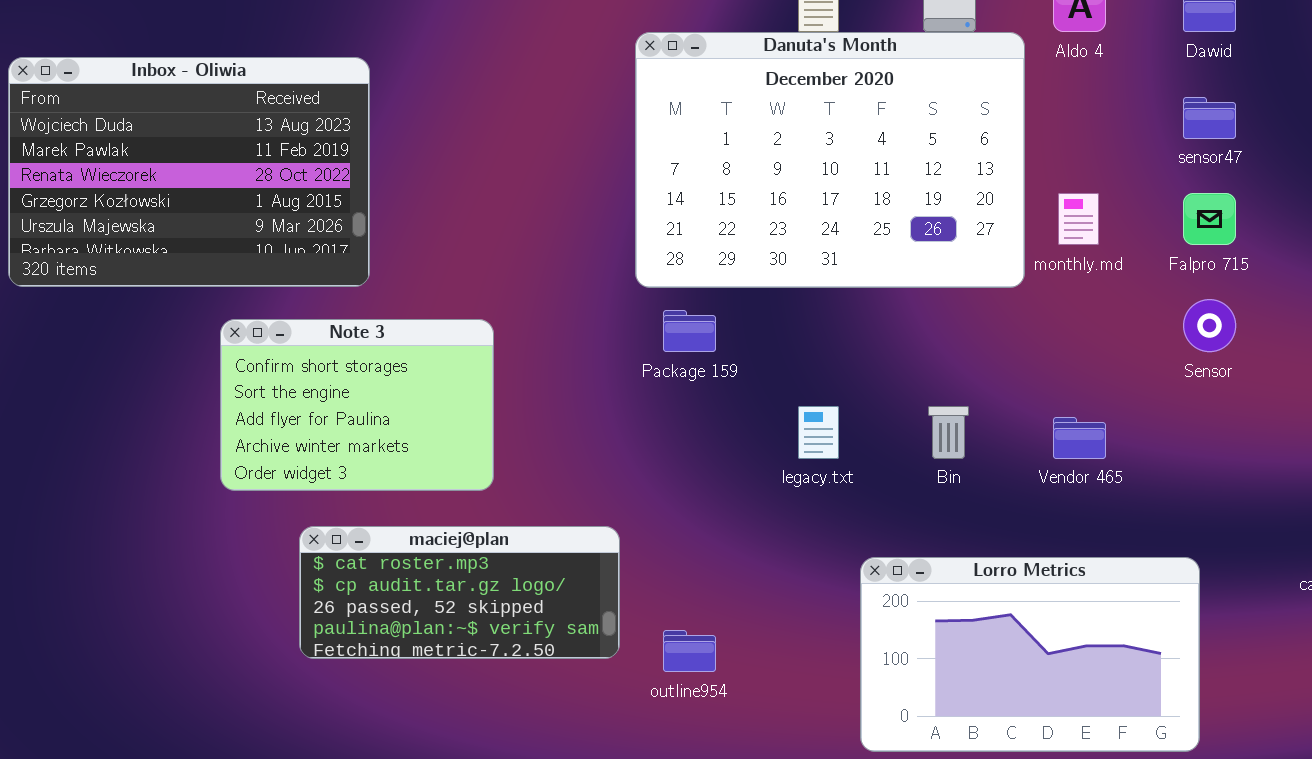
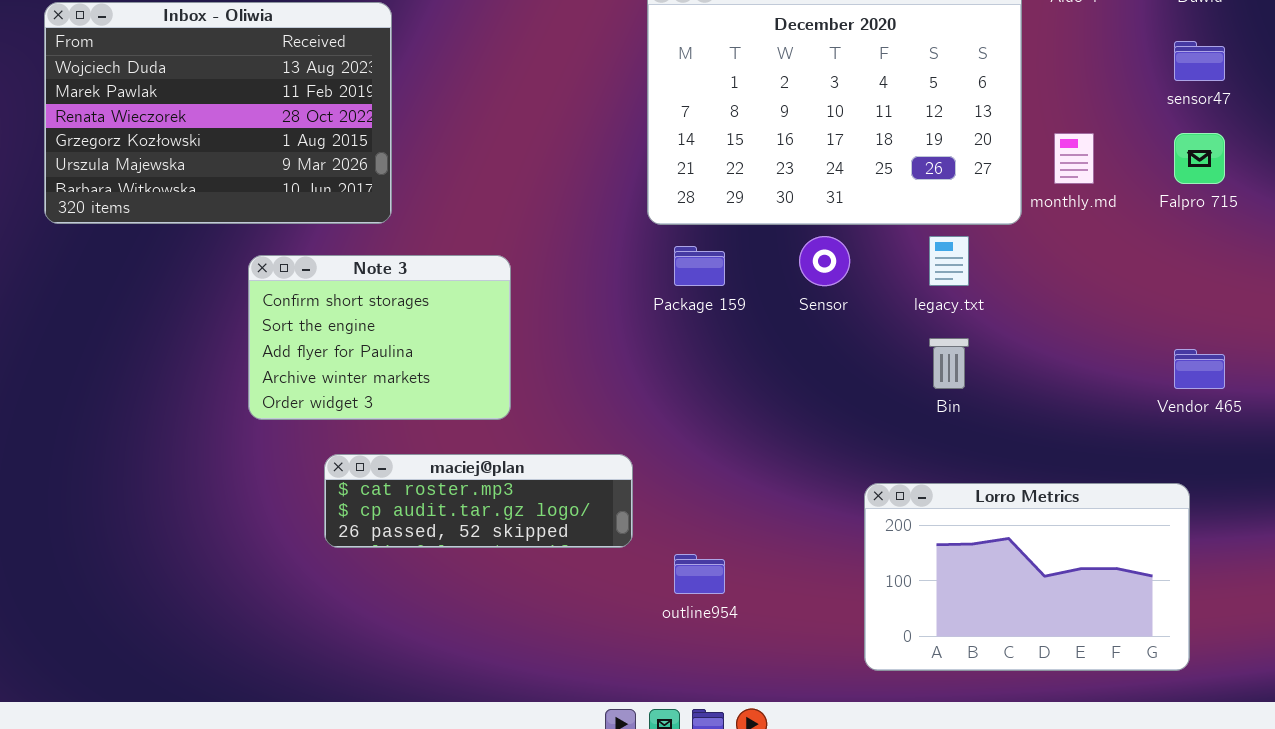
Sensor: [1183,299,1236,352] -> [799,236,850,286], moved
legacy.txt: [798,406,839,459] -> [929,236,969,286], moved
Vendor 465: [1053,417,1106,459] -> [1174,349,1225,389], moved
maciej@plan: [299,526,620,659] -> [324,454,633,548], resized

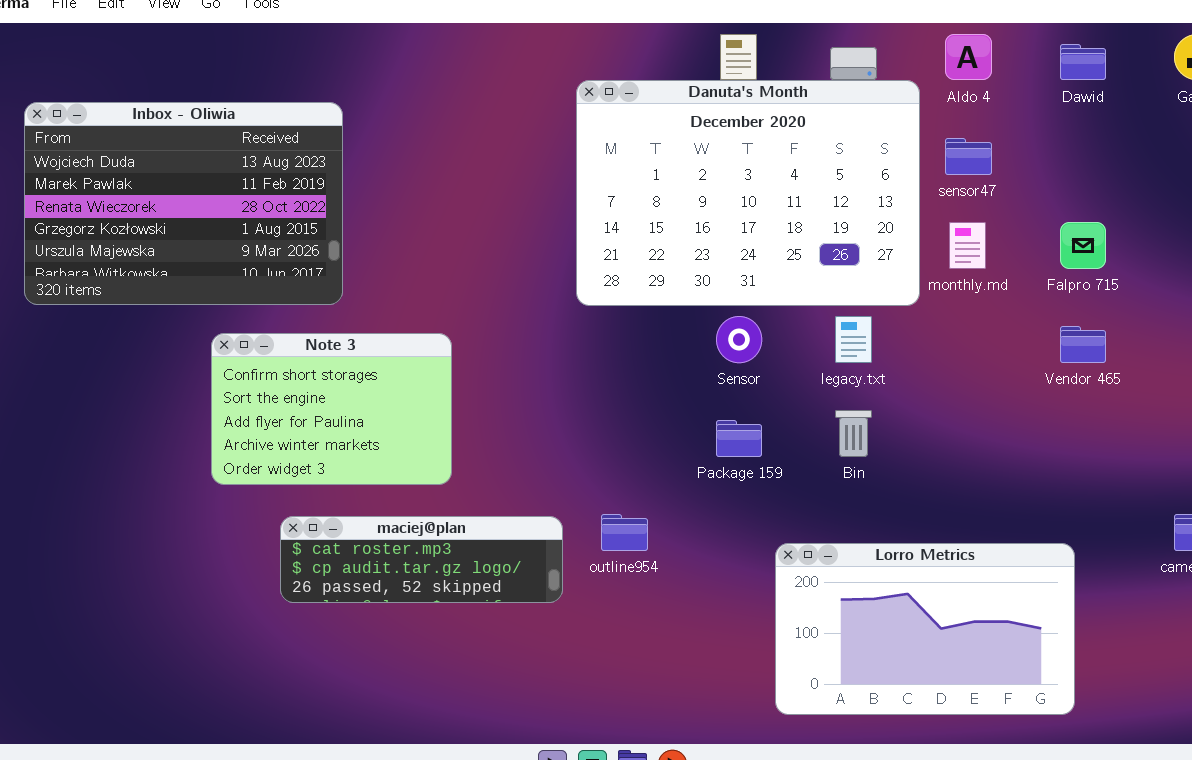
sensor47: [1174,41,1225,81] -> [945,138,992,175], moved
Package 159: [674,246,725,286] -> [716,420,762,457], moved
Vendor 465: [1174,349,1225,389] -> [1060,326,1106,363], moved
outline954: [674,554,725,594] -> [601,514,648,551], moved

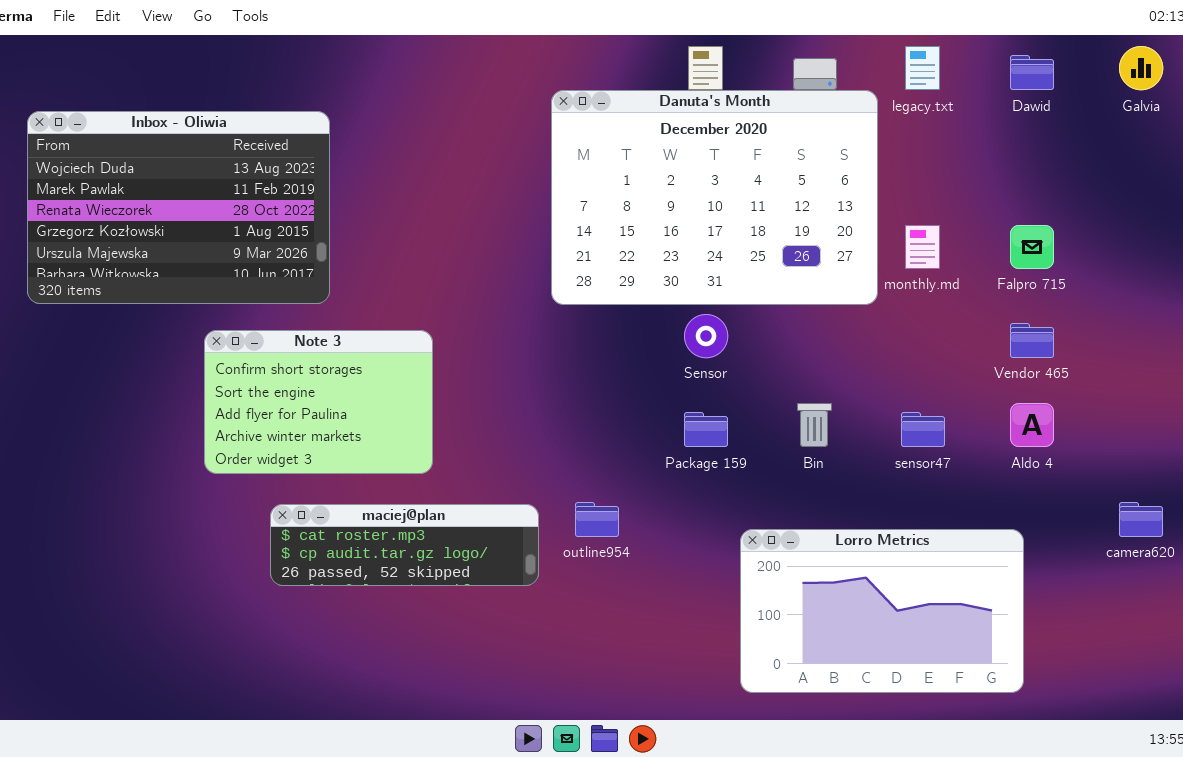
Aldo 4: [945,34,992,80] -> [1010,403,1054,447], moved
sensor47: [945,138,992,175] -> [901,412,945,447], moved
legacy.txt: [835,316,872,363] -> [905,46,940,90], moved

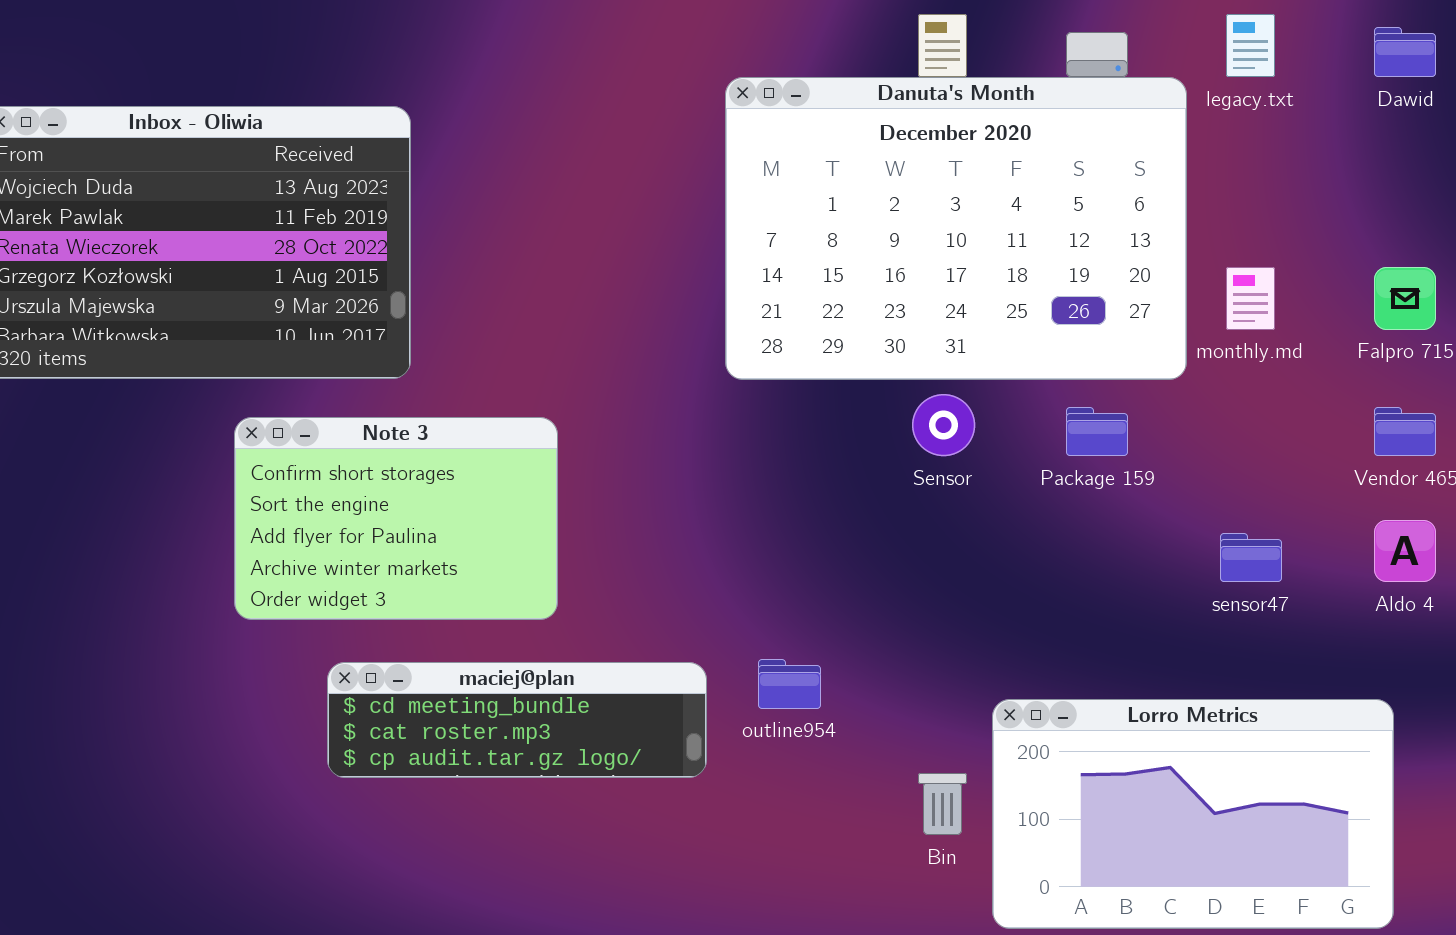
Bin: [797,403,832,447] -> [918,773,967,835], moved
Package 159: [684,412,728,447] -> [1066,407,1128,456], moved
maciej@plan: [270,504,539,586] -> [327,662,707,778], scrolled up 1 row

